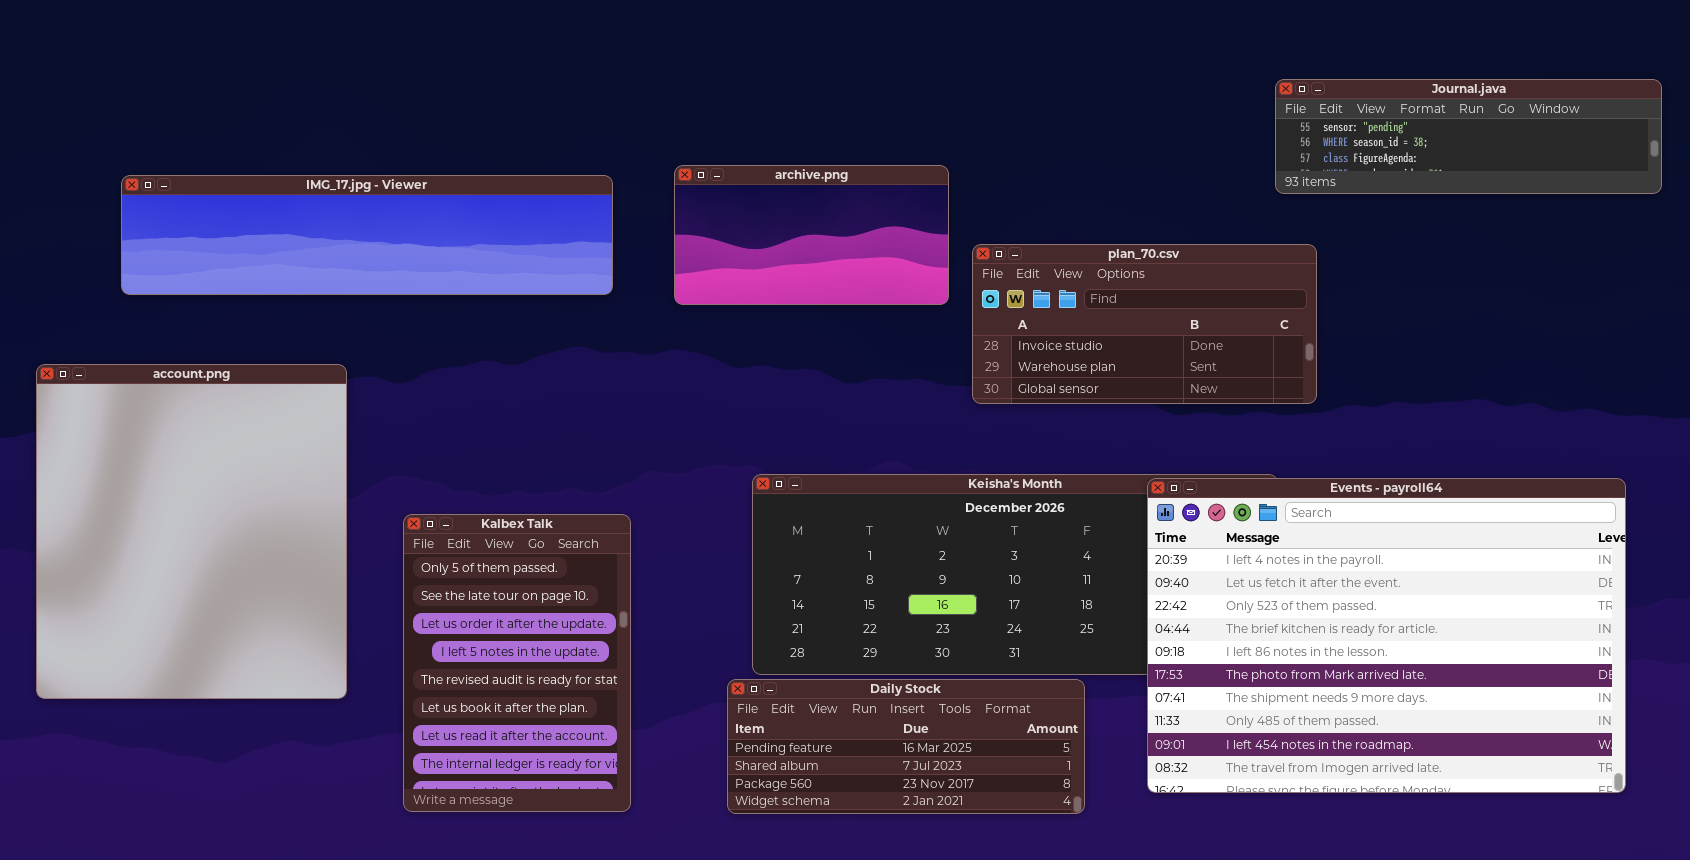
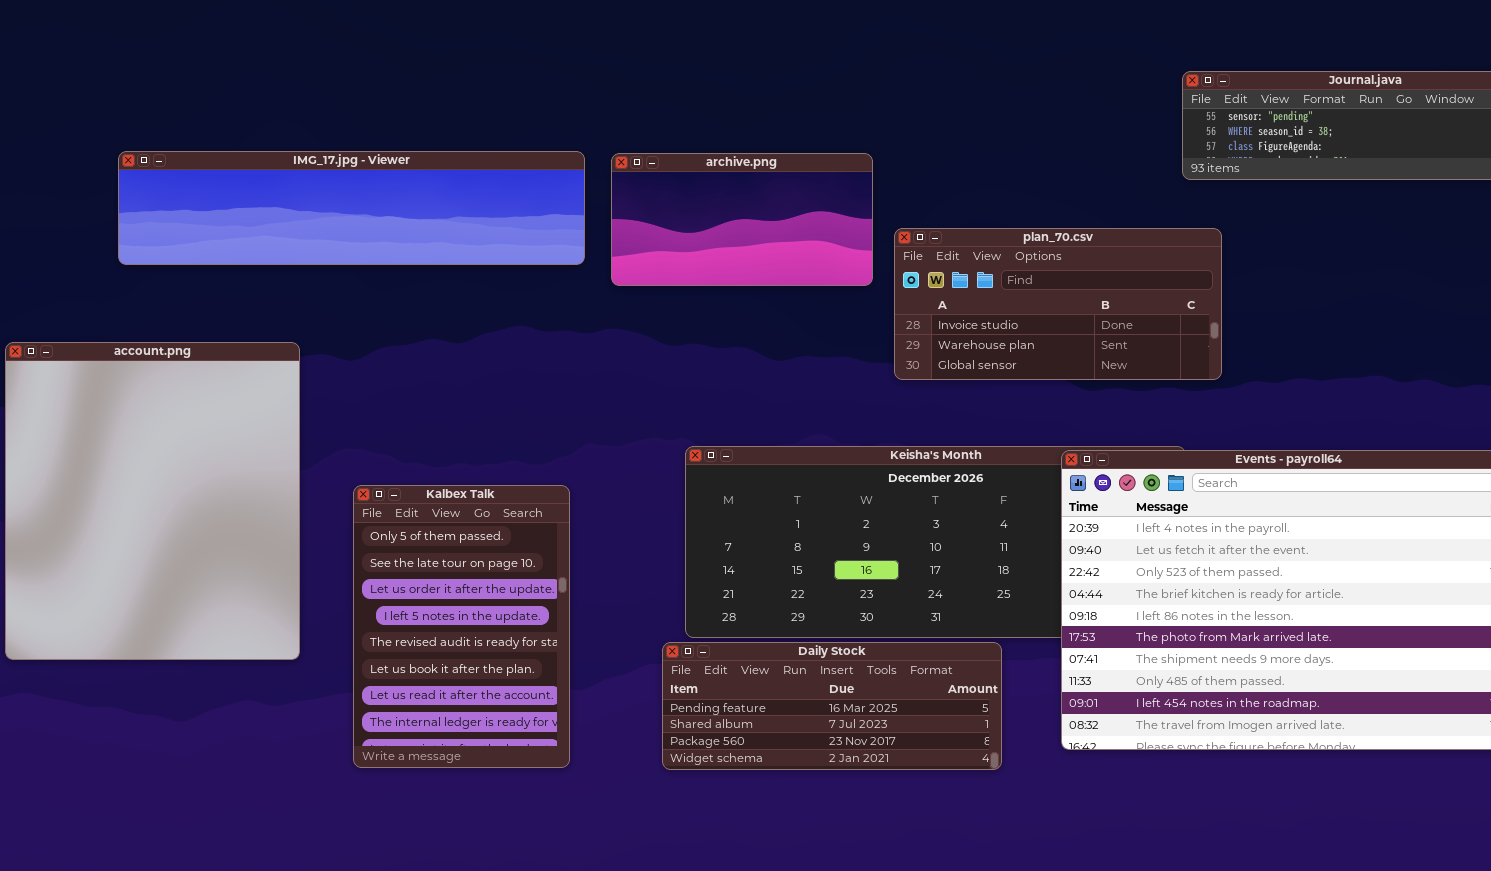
IMG_17.jpg - Viewer: [121,175,613,295] -> [118,151,585,265], moved

